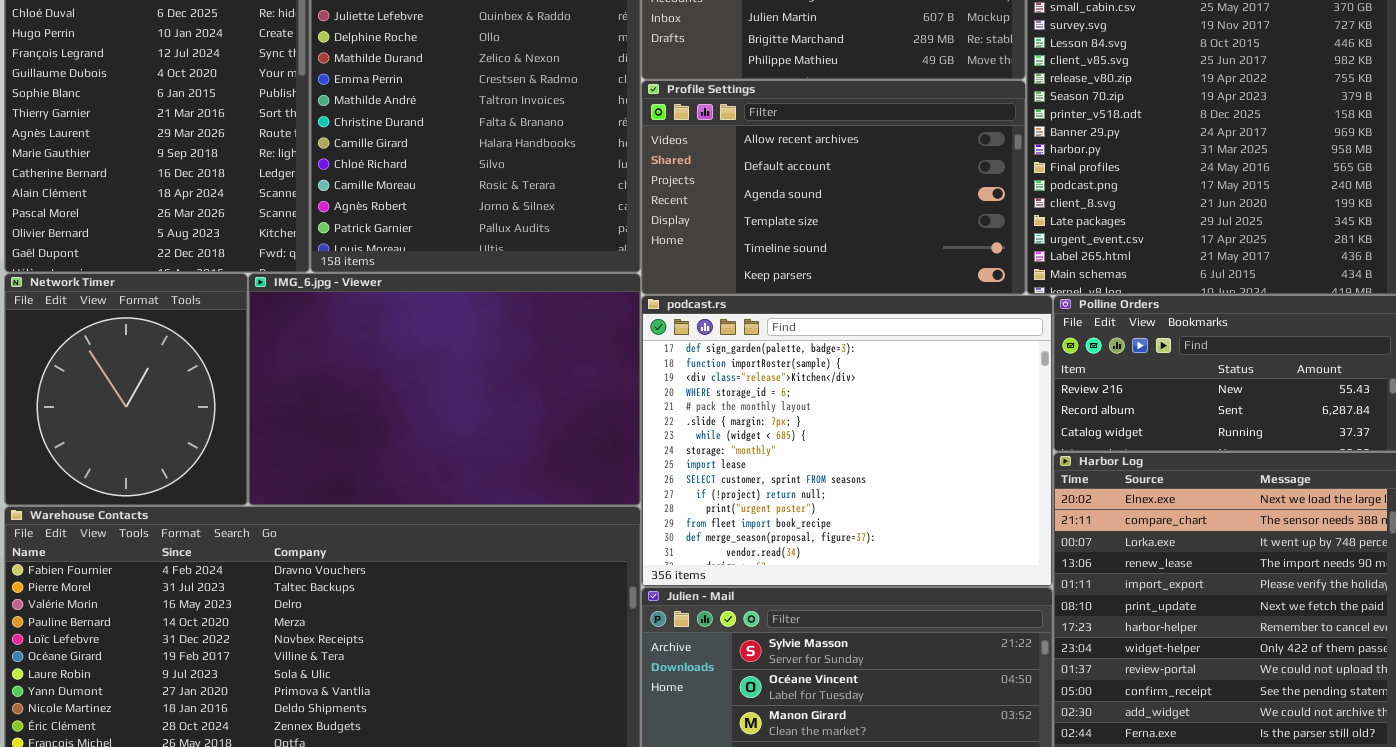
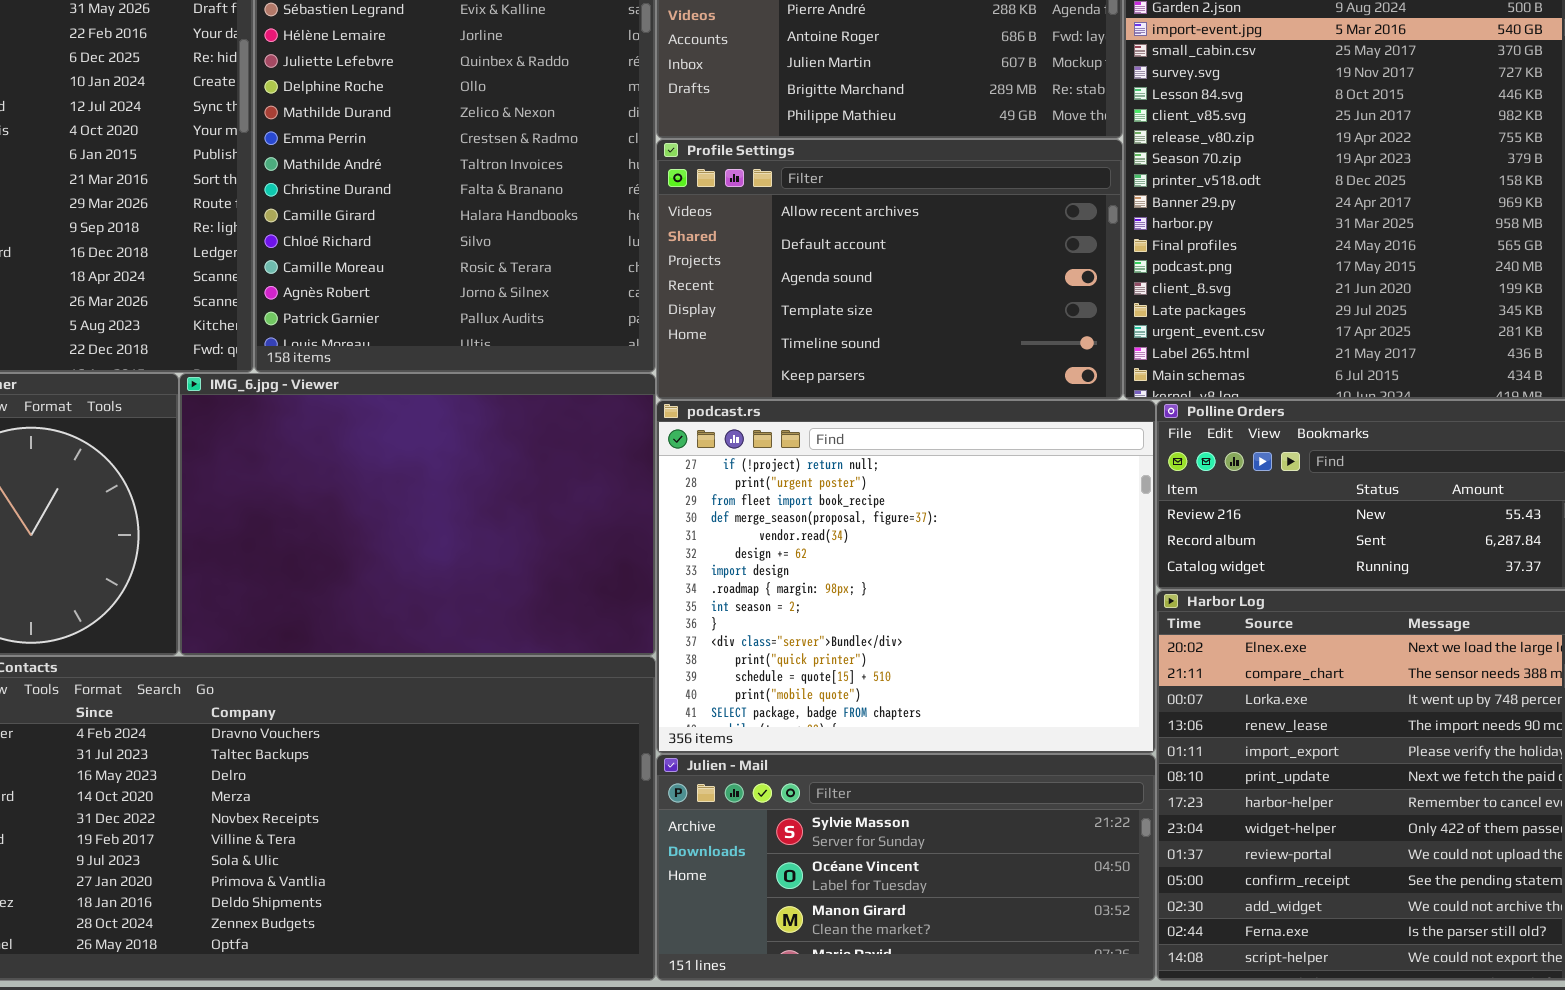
podcast.rs: [641,295,1053,587] -> [656,400,1156,754], scrolled down 10 rows

